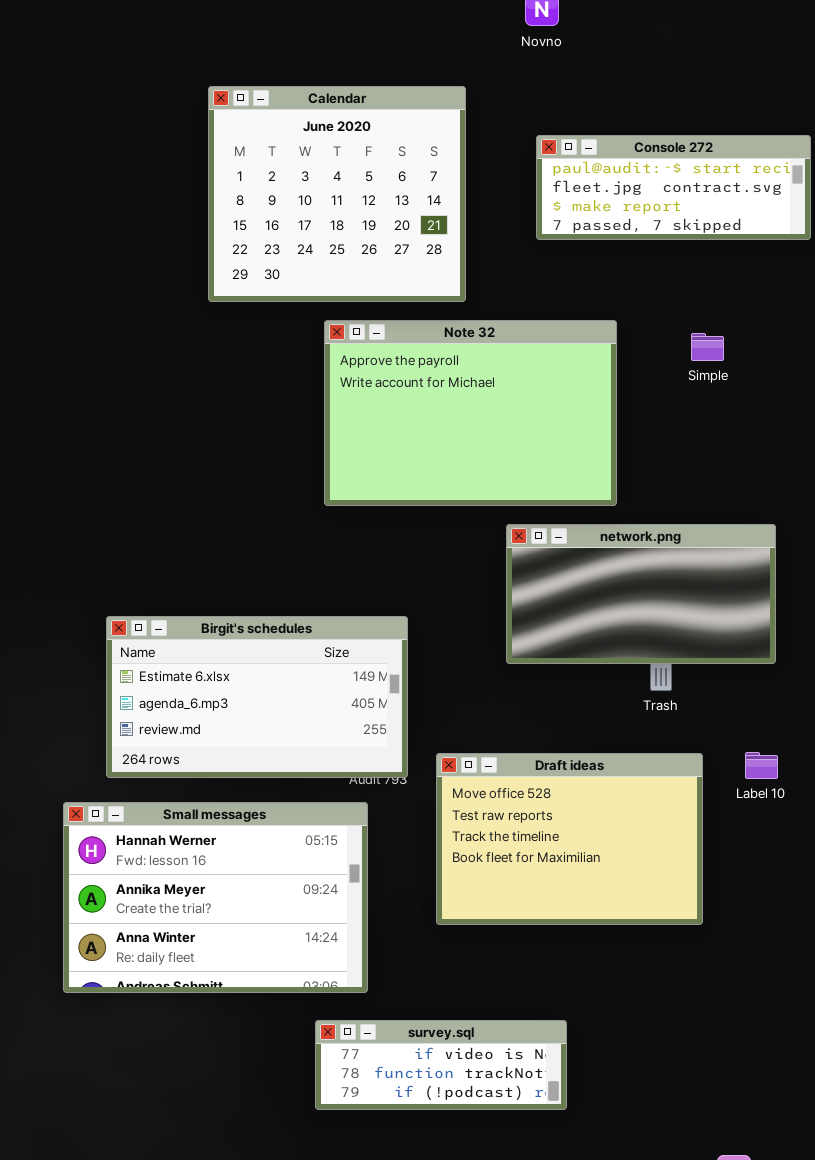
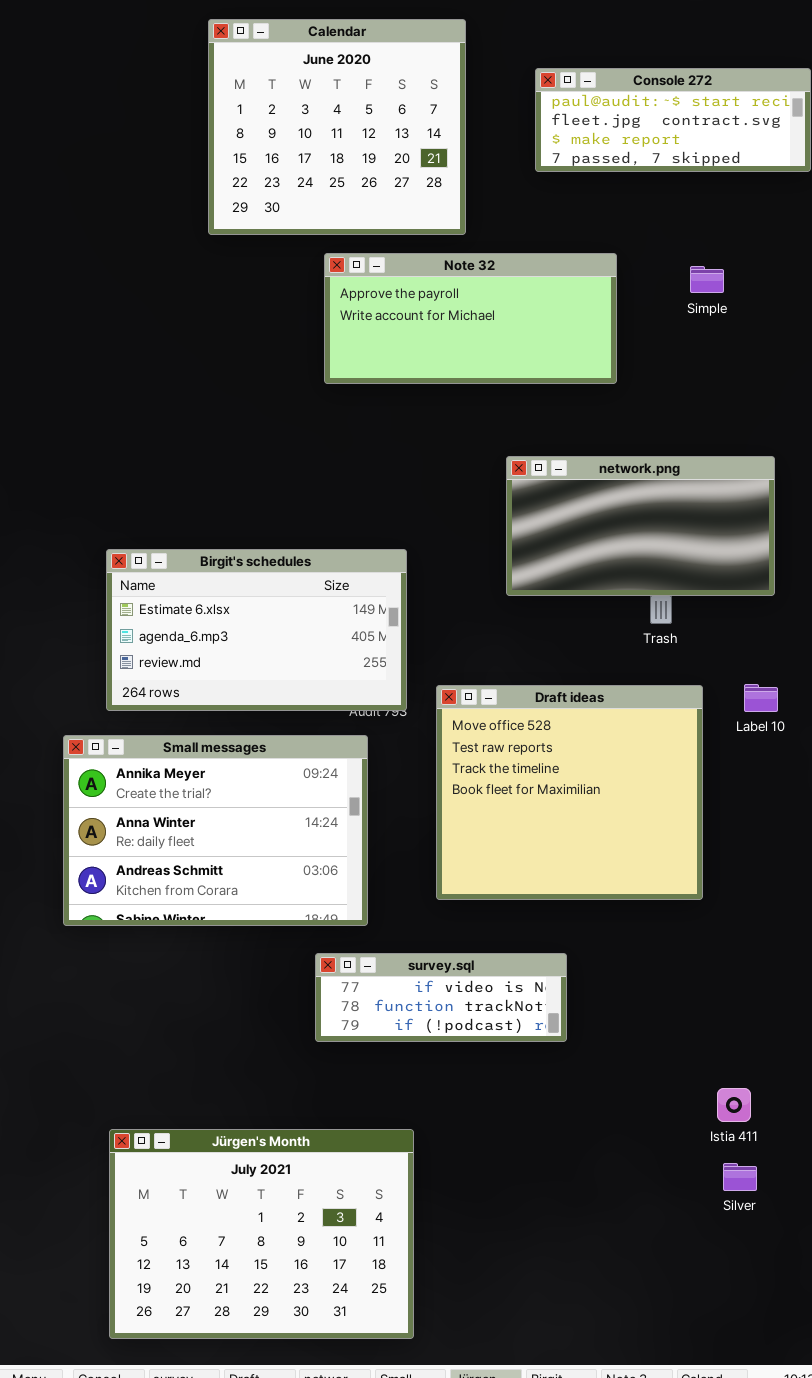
Note 32: [324,320,617,506] -> [324,253,617,384], resized
Draft ideas: [436,753,703,925] -> [436,685,703,900], resized
Small messages: [63,802,368,993] -> [63,735,368,926], scrolled down 1 row

